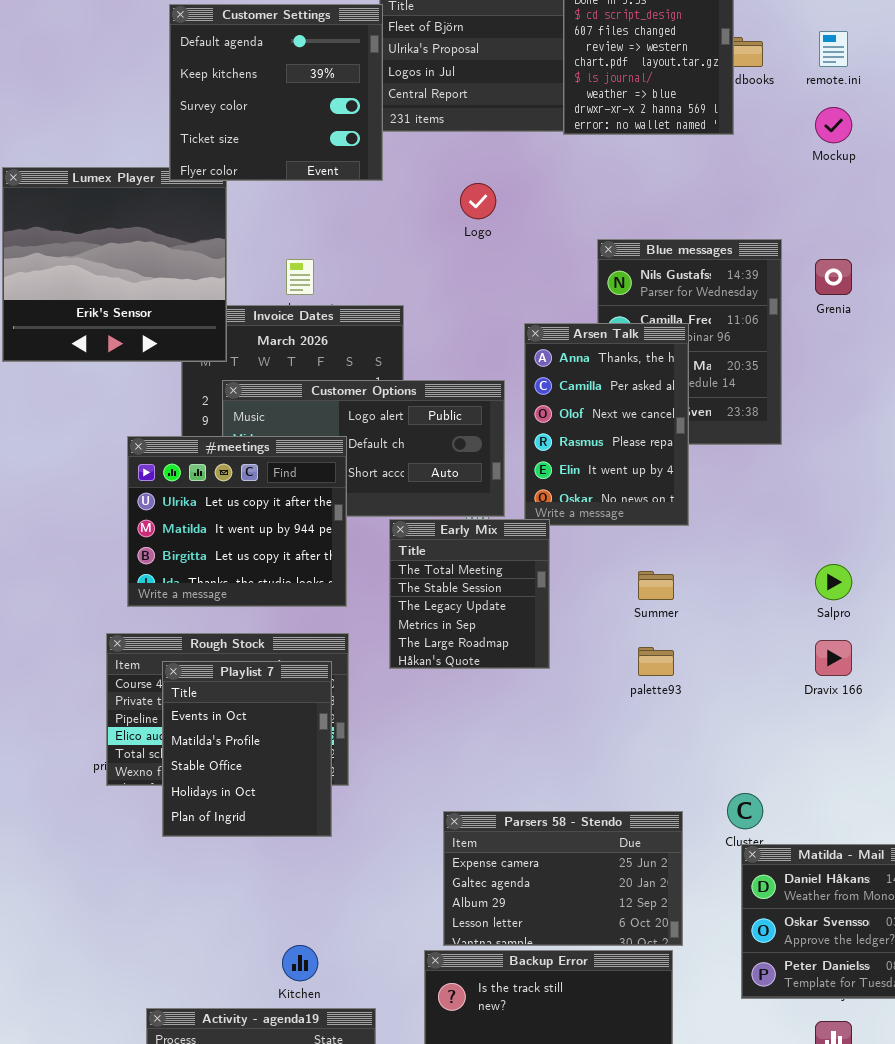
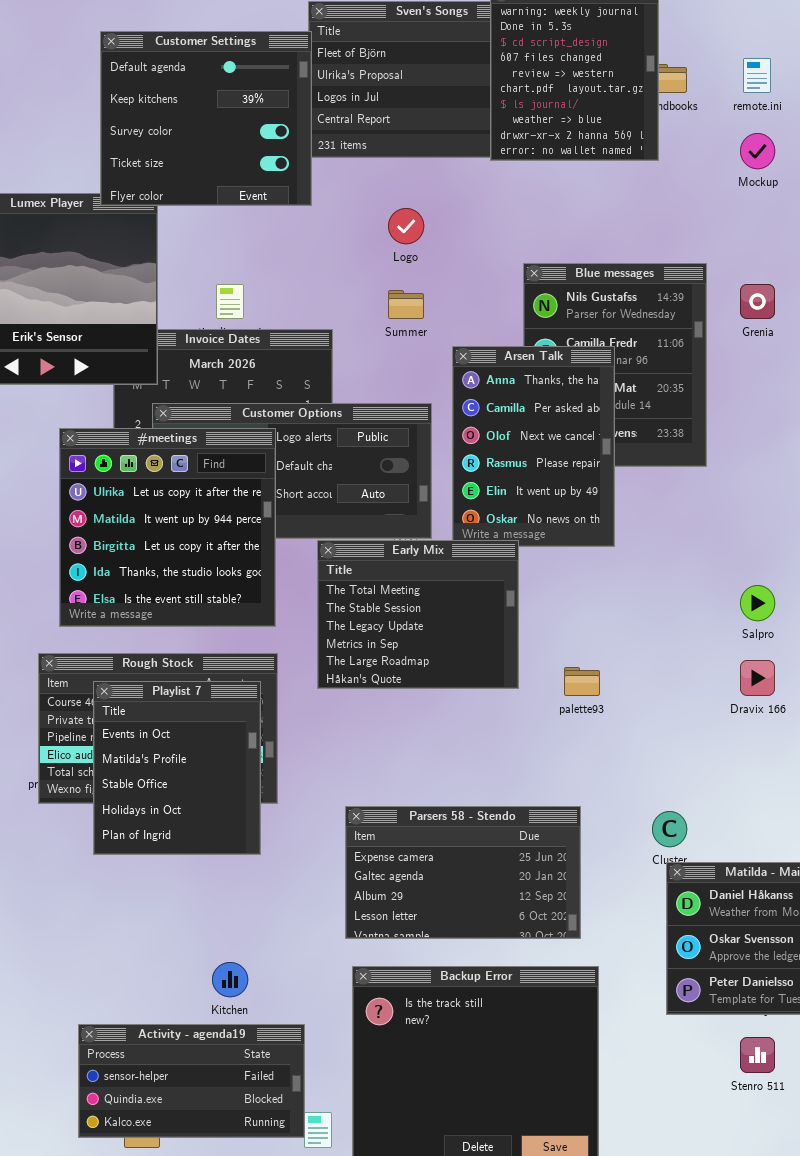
#meetings: [127,436,347,607] -> [59,428,276,627], resized
Early Mix: [389,519,550,669] -> [317,540,519,689], resized
Summer: [638,571,674,600] -> [388,290,424,319], moved
Parsers 58 - Stendo: [443,811,683,946] -> [345,806,581,939], moved

